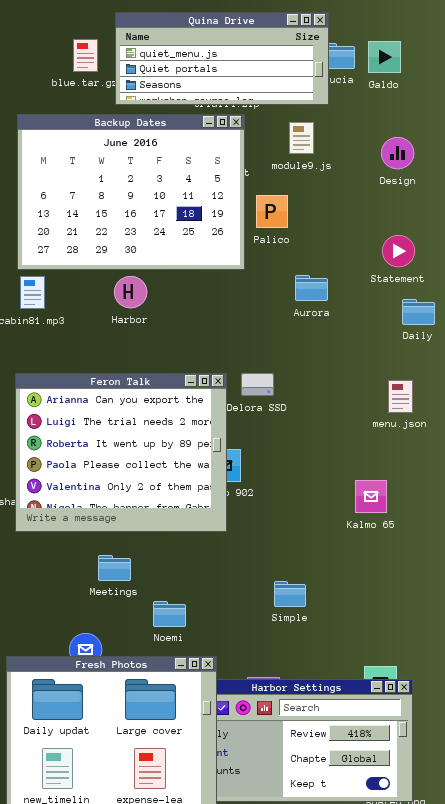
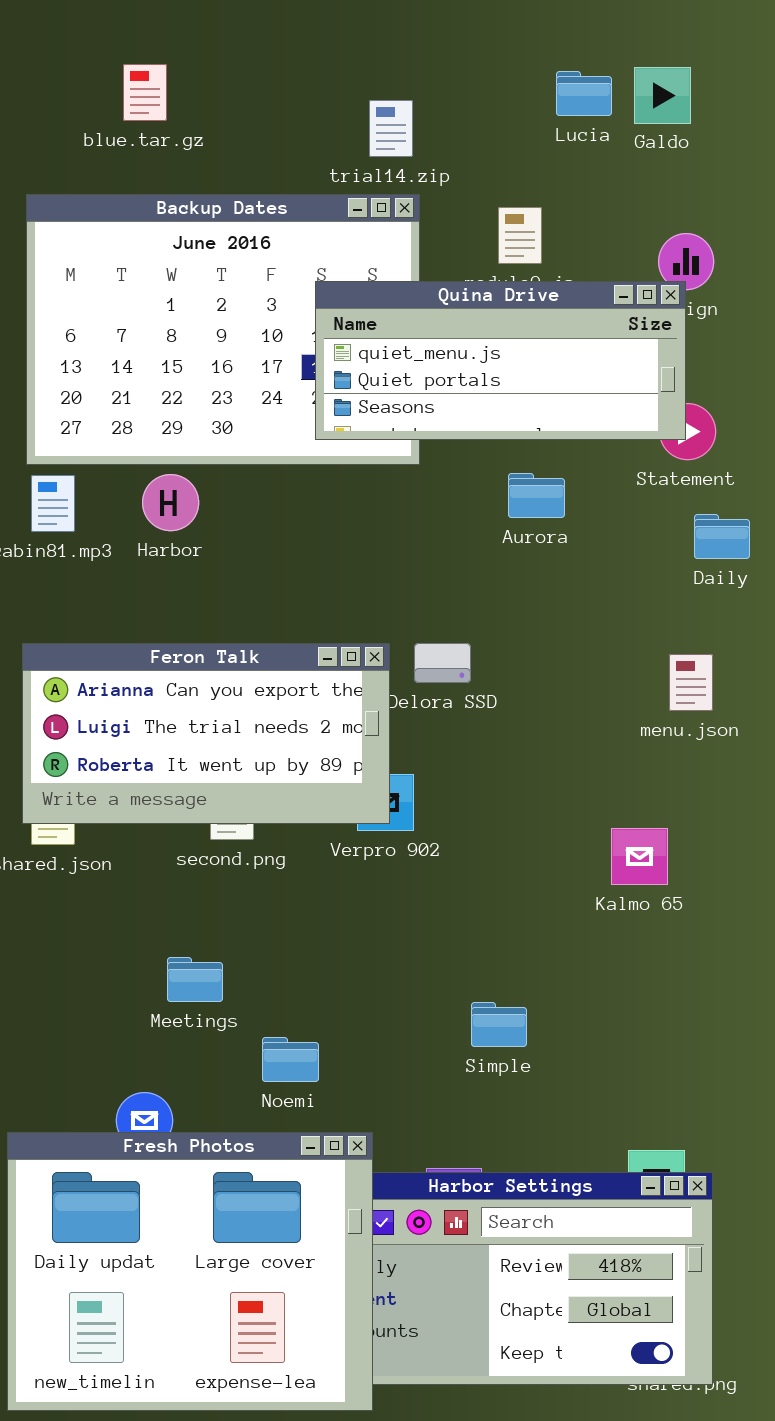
Quina Drive: [115,12,329,105] -> [315,281,686,440], moved
Harbor: [114,276,147,308] -> [142,474,199,531], moved
Feron Talk: [15,373,227,532] -> [22,643,390,824], resized

